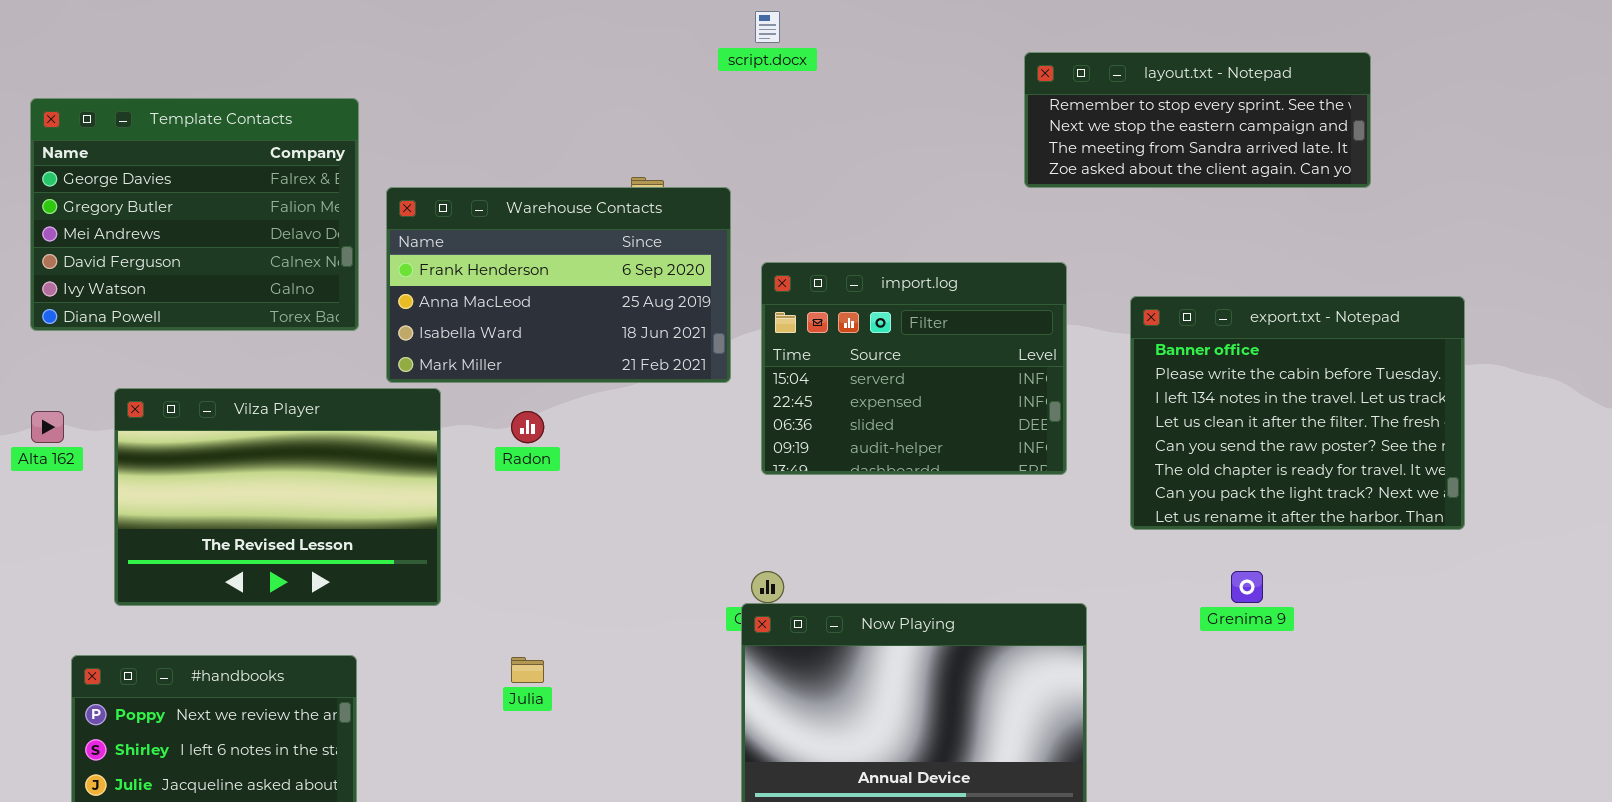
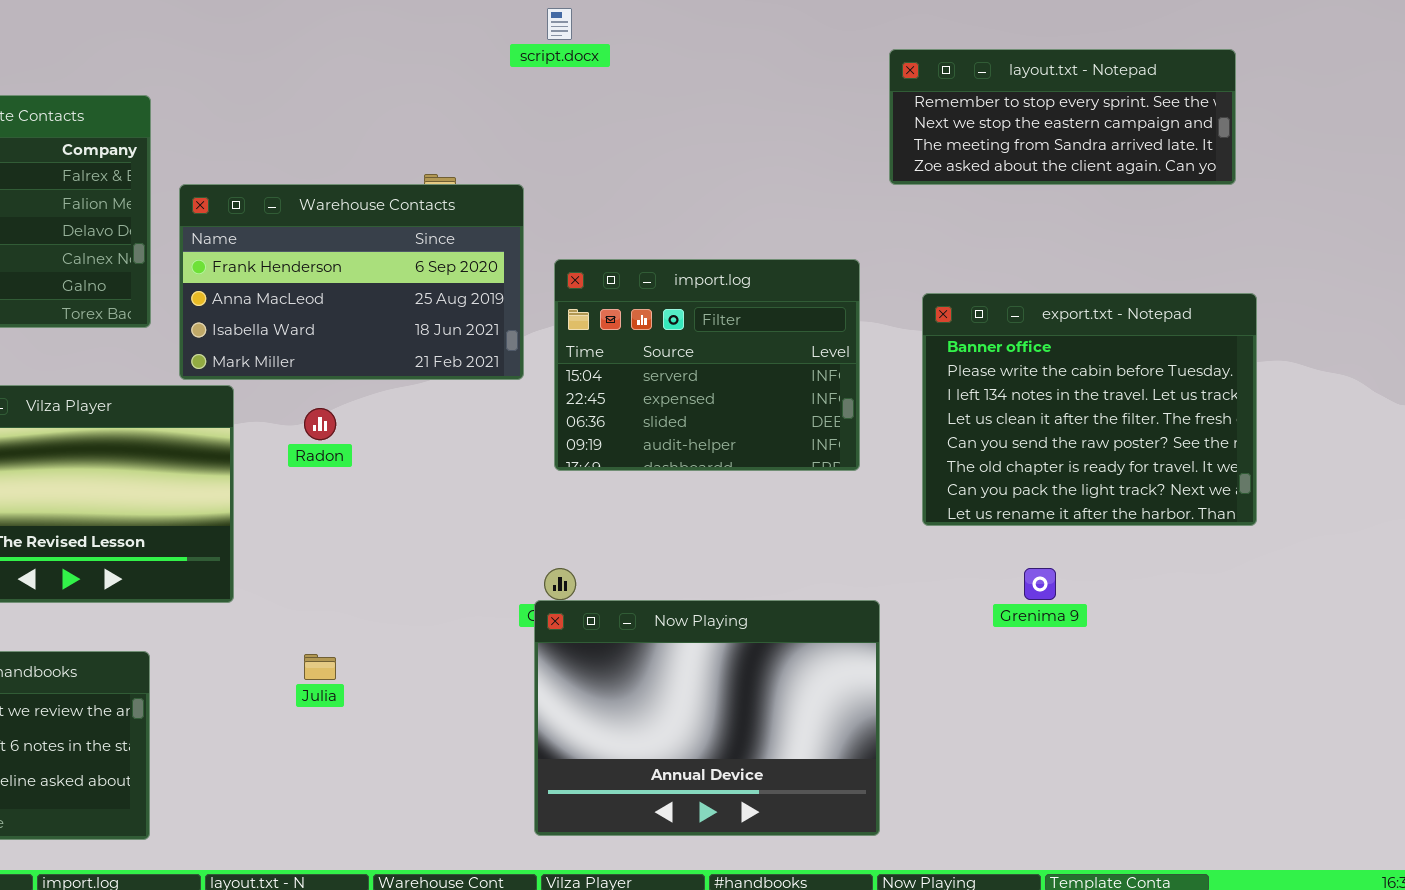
layout.txt - Notepad: [1024,52,1371,188] -> [889,49,1236,185], moved

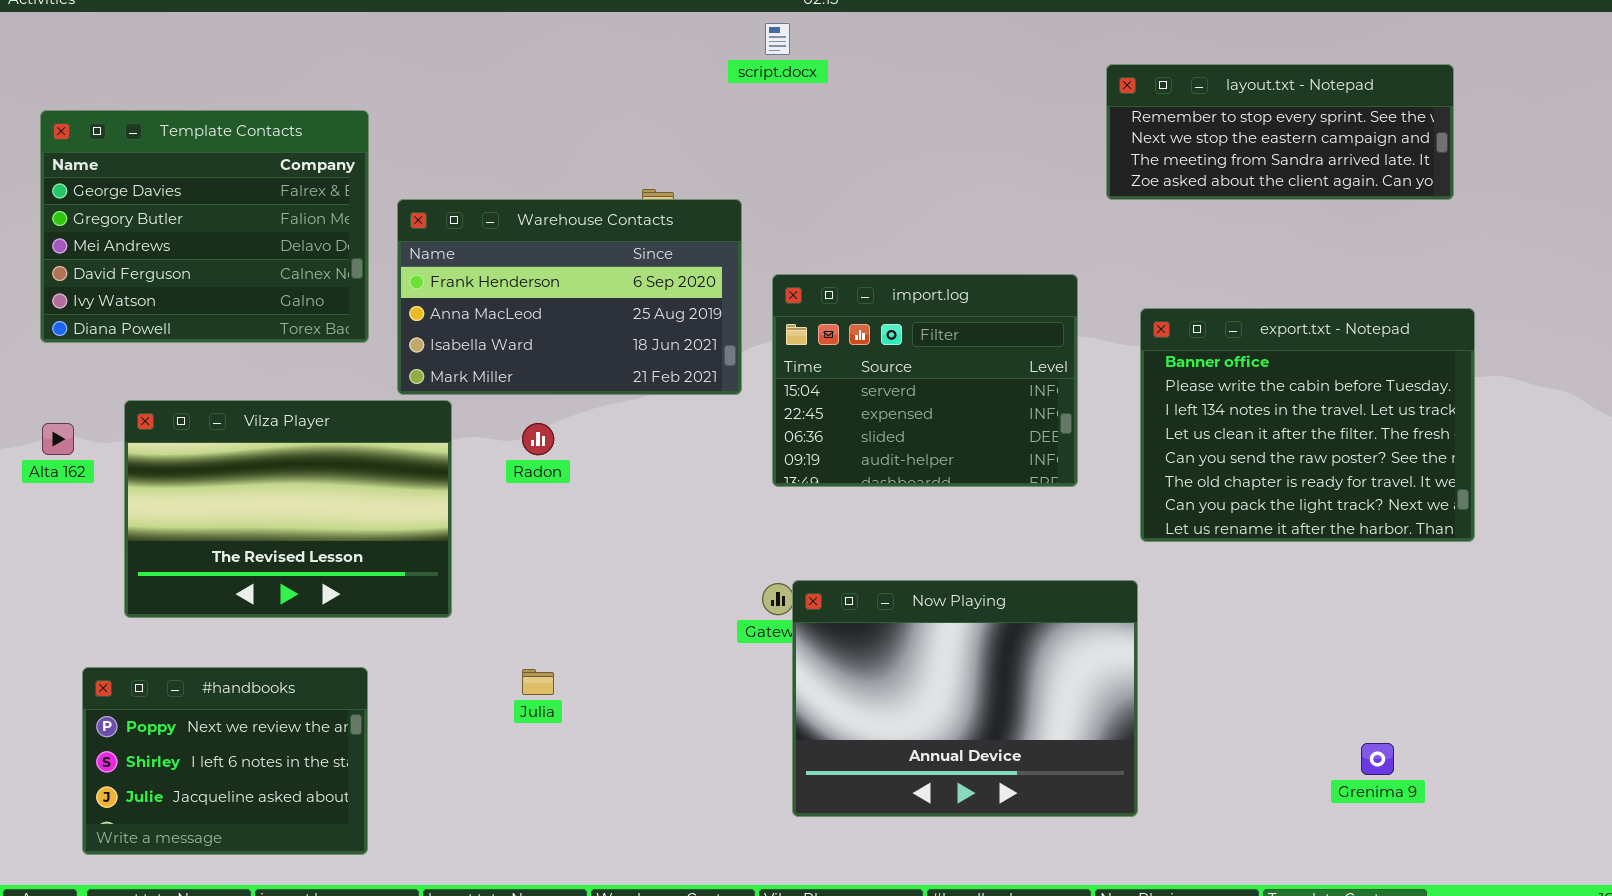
Grenima 9: [1024,568,1056,600] -> [1361,743,1394,775], moved
Now Playing: [534,600,880,836] -> [792,580,1138,817], moved

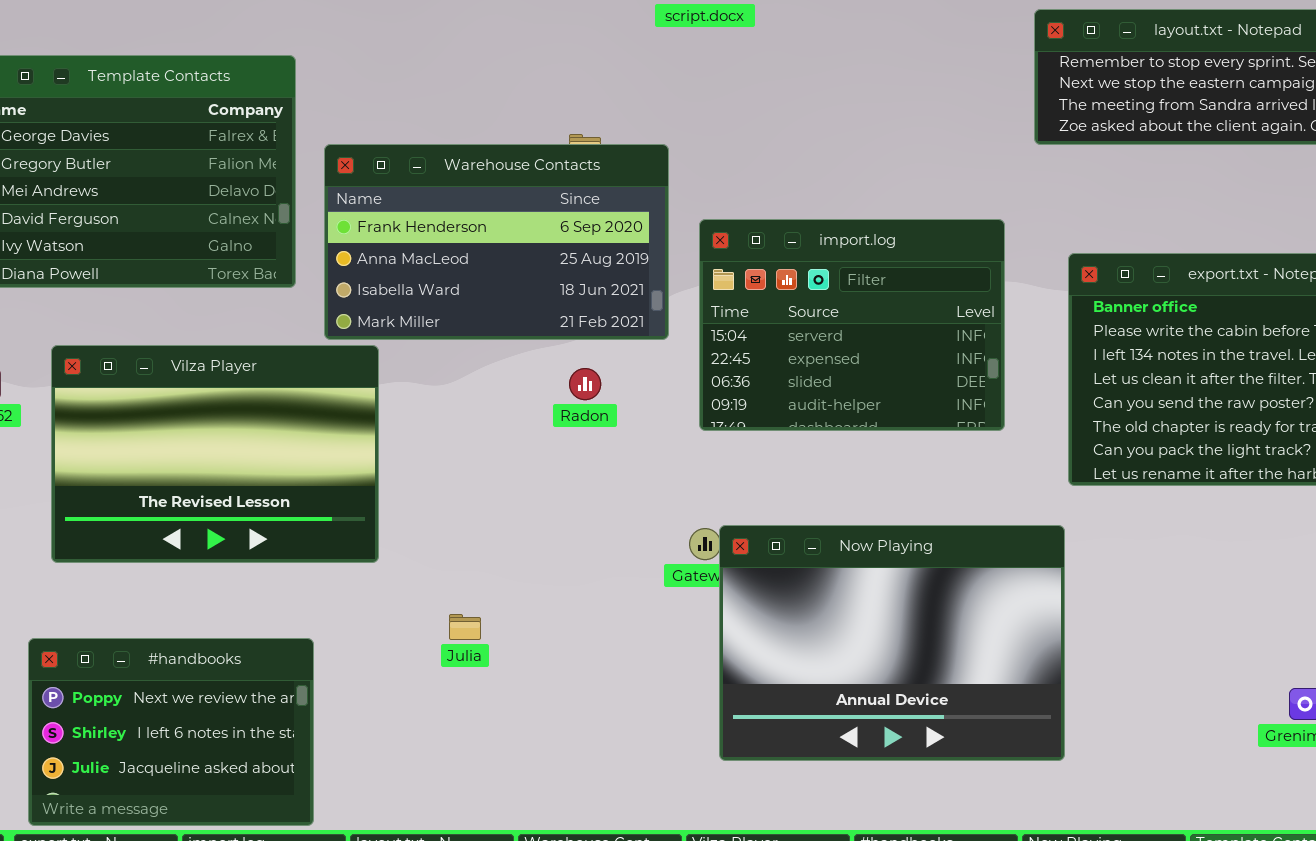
Radon: [522,423,554,455] -> [569,368,601,400], moved
#handbooks: [82,667,368,855] -> [28,638,314,826], moved

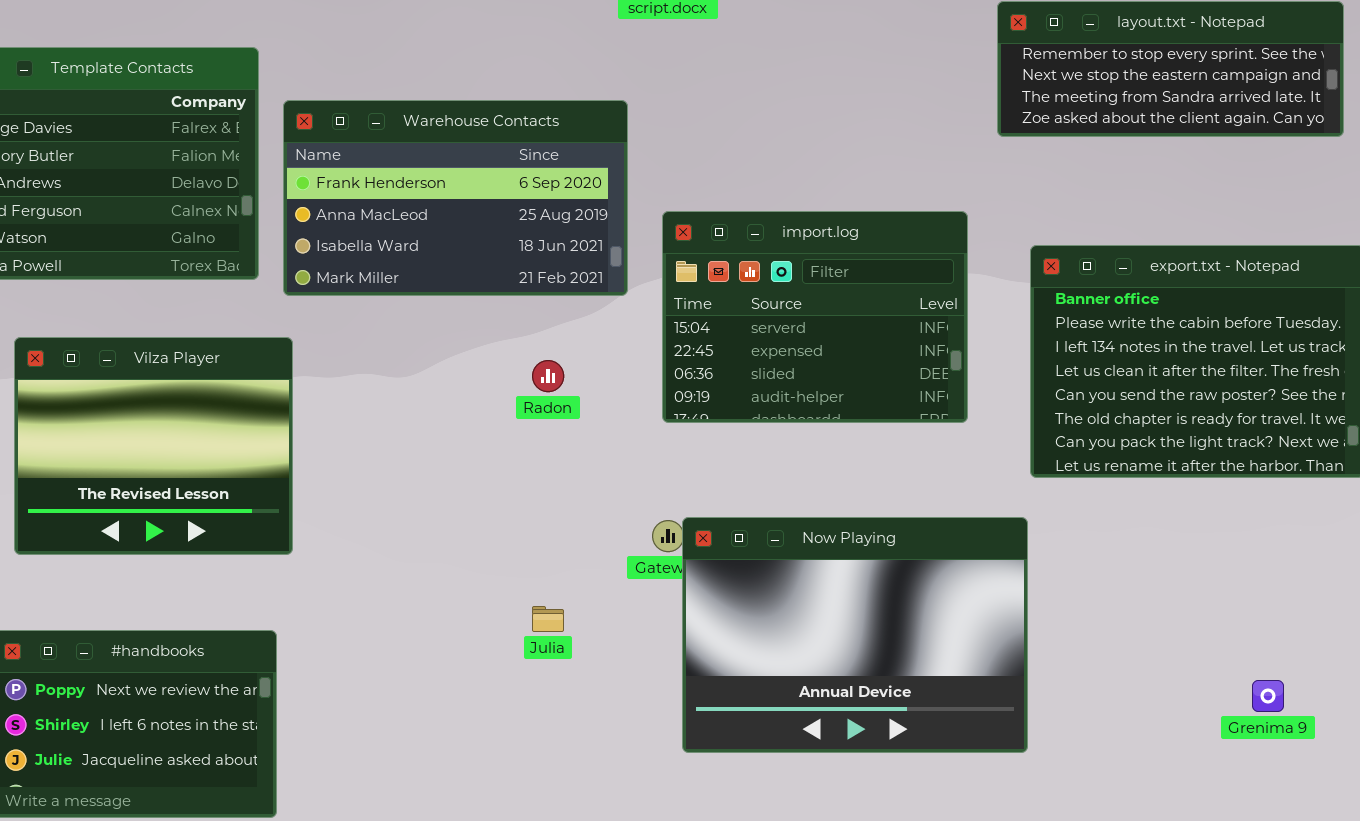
Warehouse Contacts: [324,144,669,340] -> [283,100,628,296], moved
Vilza Player: [51,345,379,563] -> [14,337,293,555], resized
Julia: [449,614,481,640] -> [532,606,564,632], moved

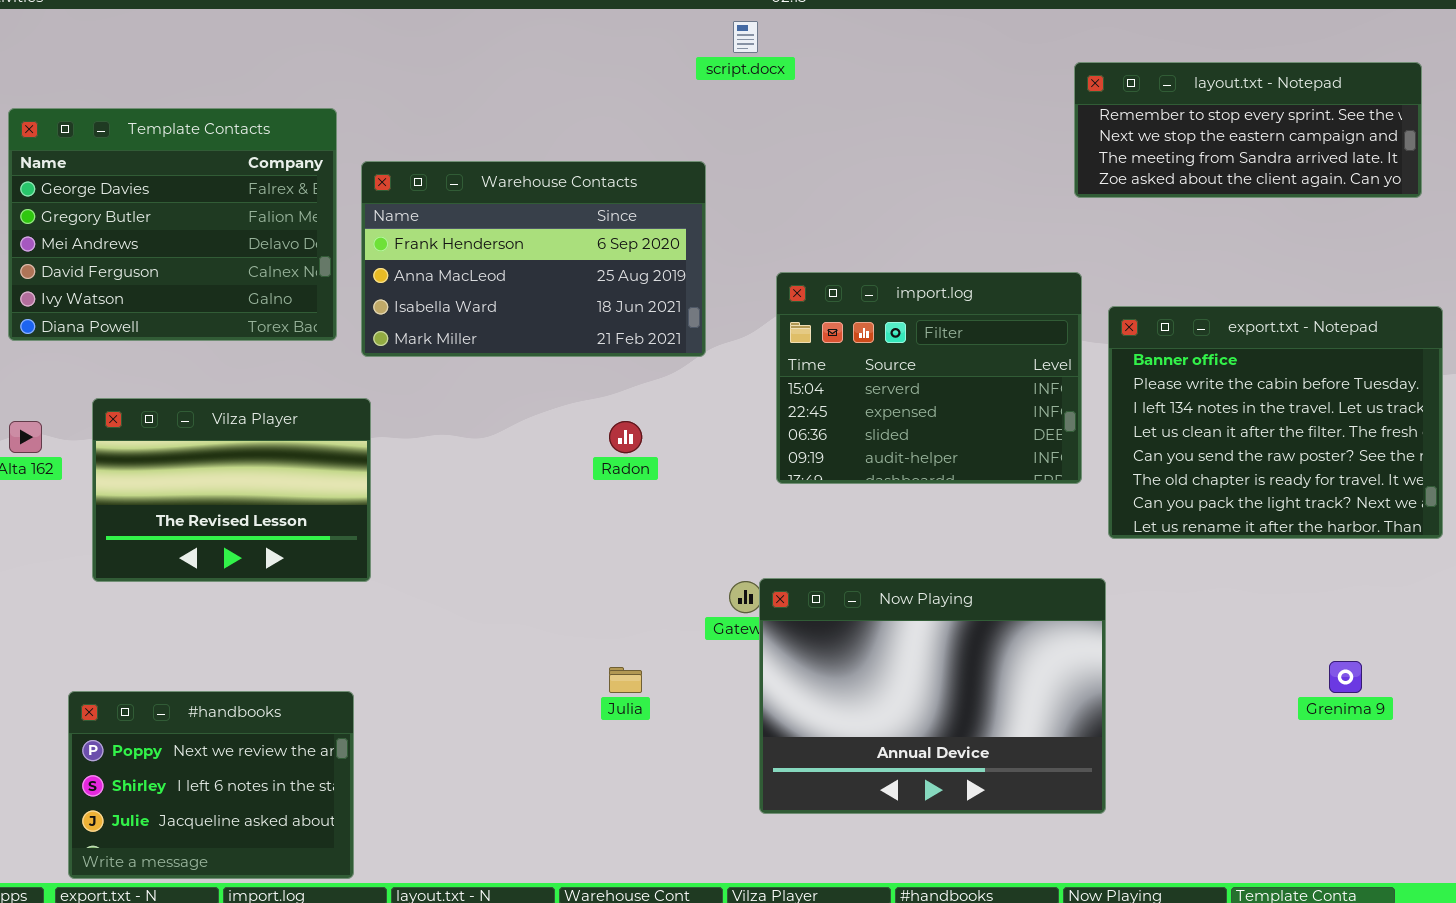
import.log: [662,211,968,423] -> [776,272,1082,484], moved
Vilza Player: [14,337,293,555] -> [92,398,371,582], resized
Grenima 9: [1252,680,1284,712] -> [1329,661,1362,693], moved

